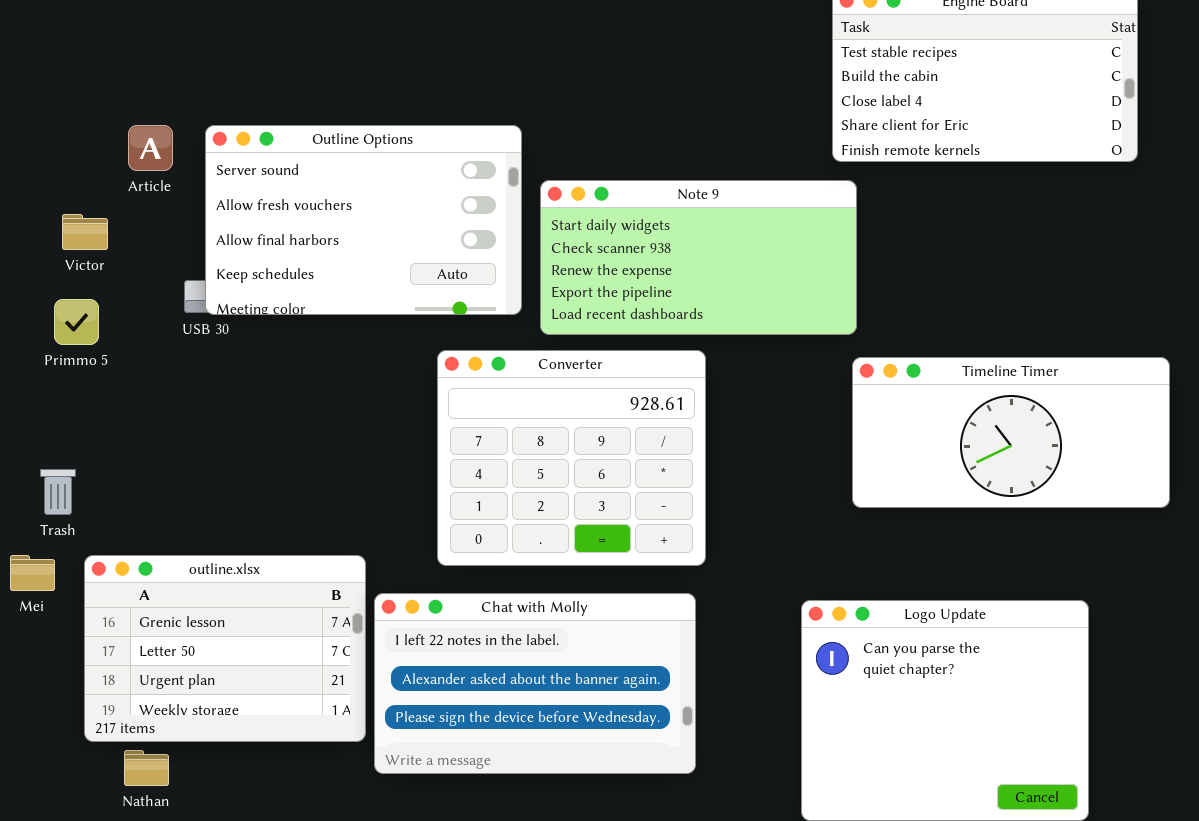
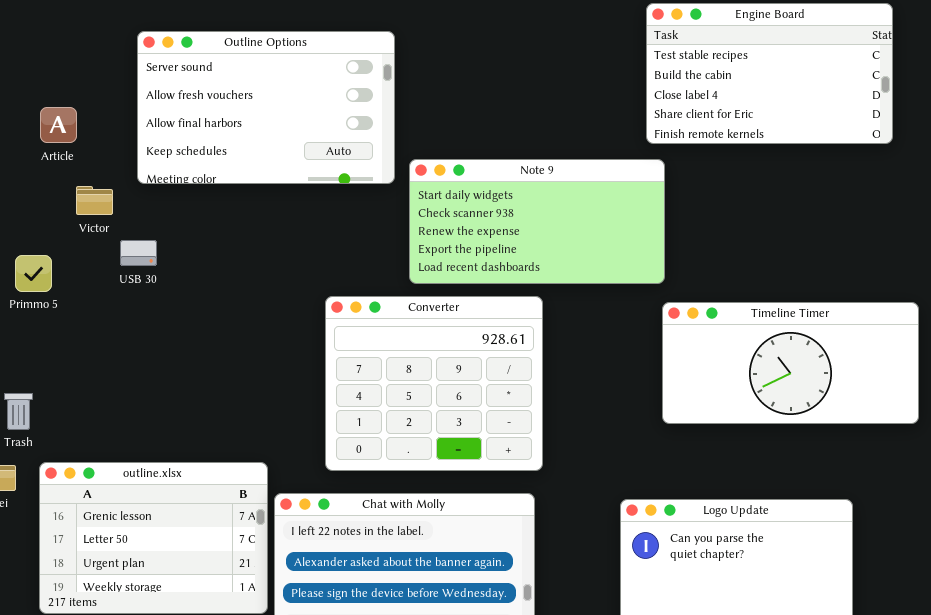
Article: [128,125,173,171] -> [40,107,77,143], moved
Outline Options: [205,125,522,315] -> [137,31,395,184], moved
Victor: [62,214,108,250] -> [76,186,113,215], moved

